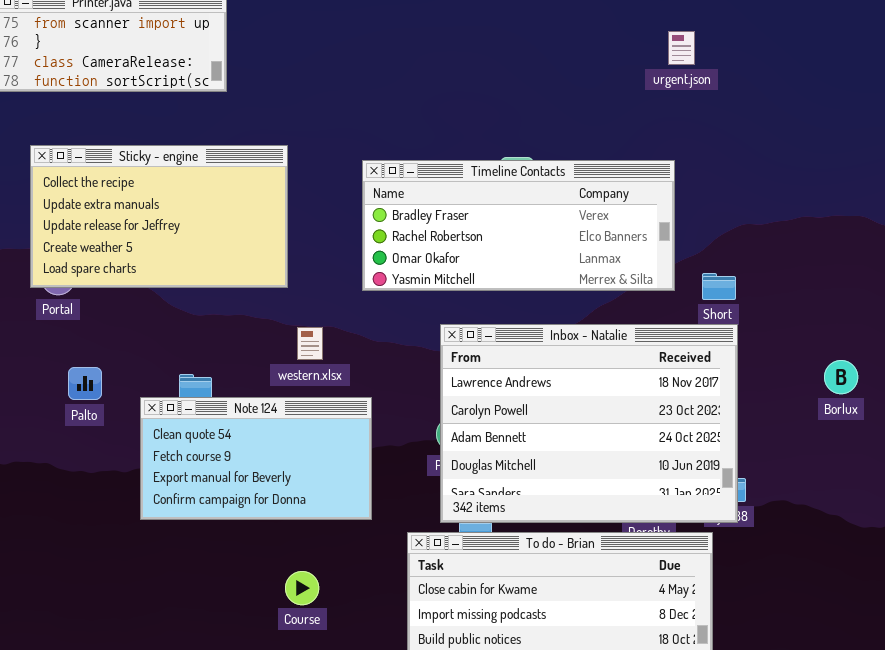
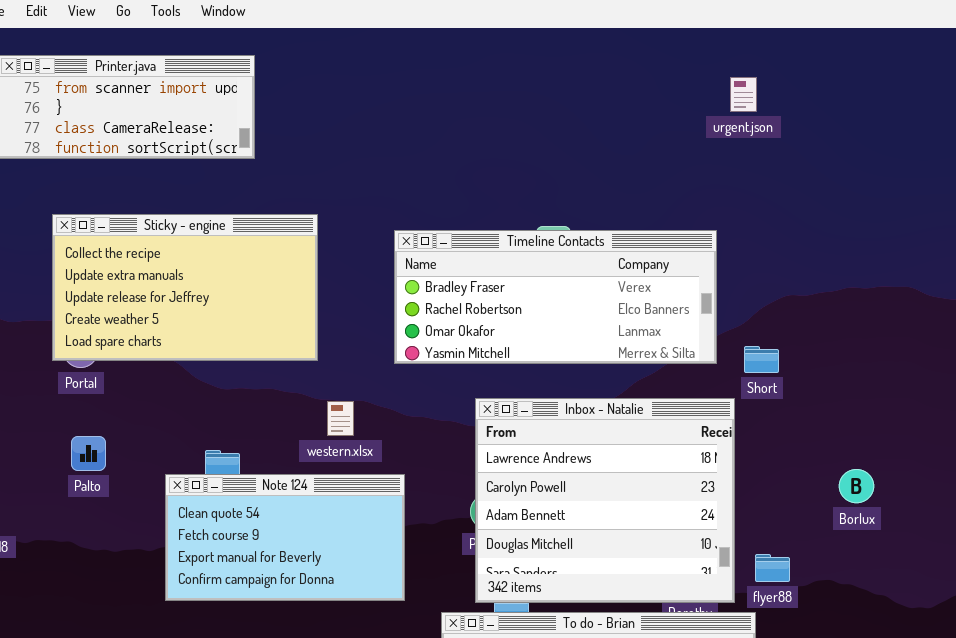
urgent.json: [668,31,695,65] -> [730,77,757,112], moved
Inbox - Natalie: [440,324,738,523] -> [475,398,735,603], resized
Borlux: [824,360,858,394] -> [839,469,874,503], moved
Palto: [68,367,102,400] -> [71,436,106,471], moved

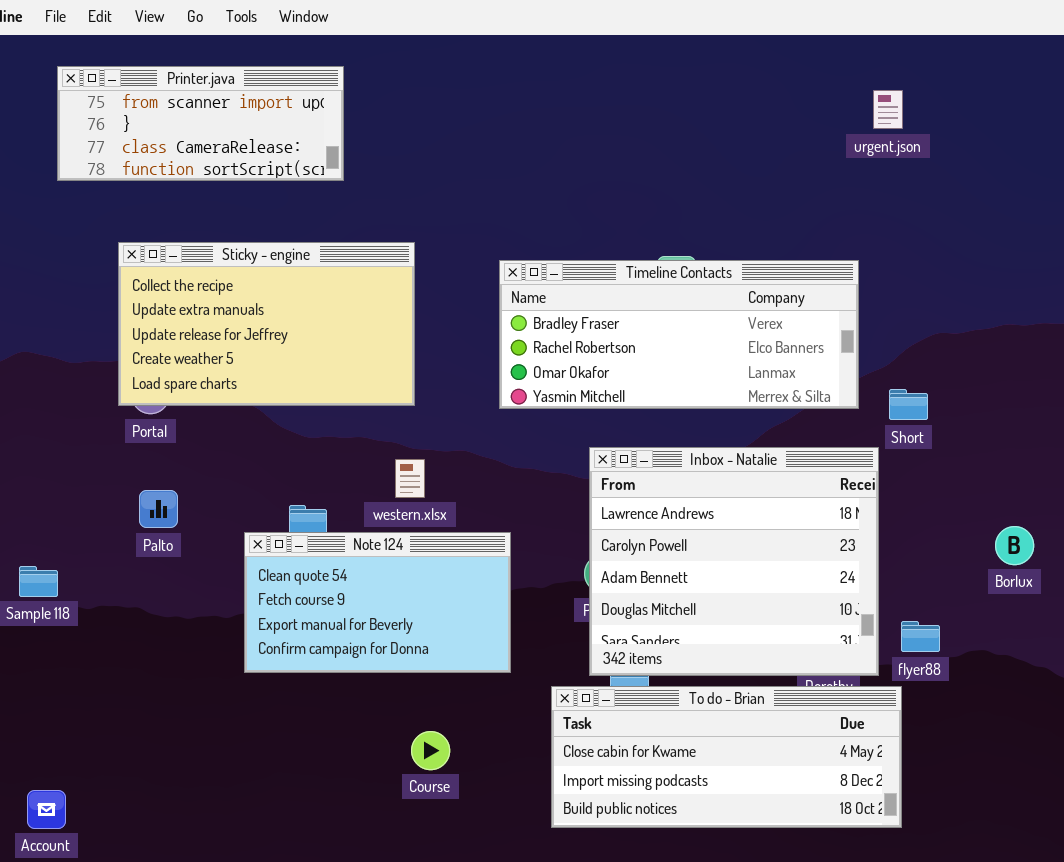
western.xlsx: [327,401,354,436] -> [395,459,425,498], moved

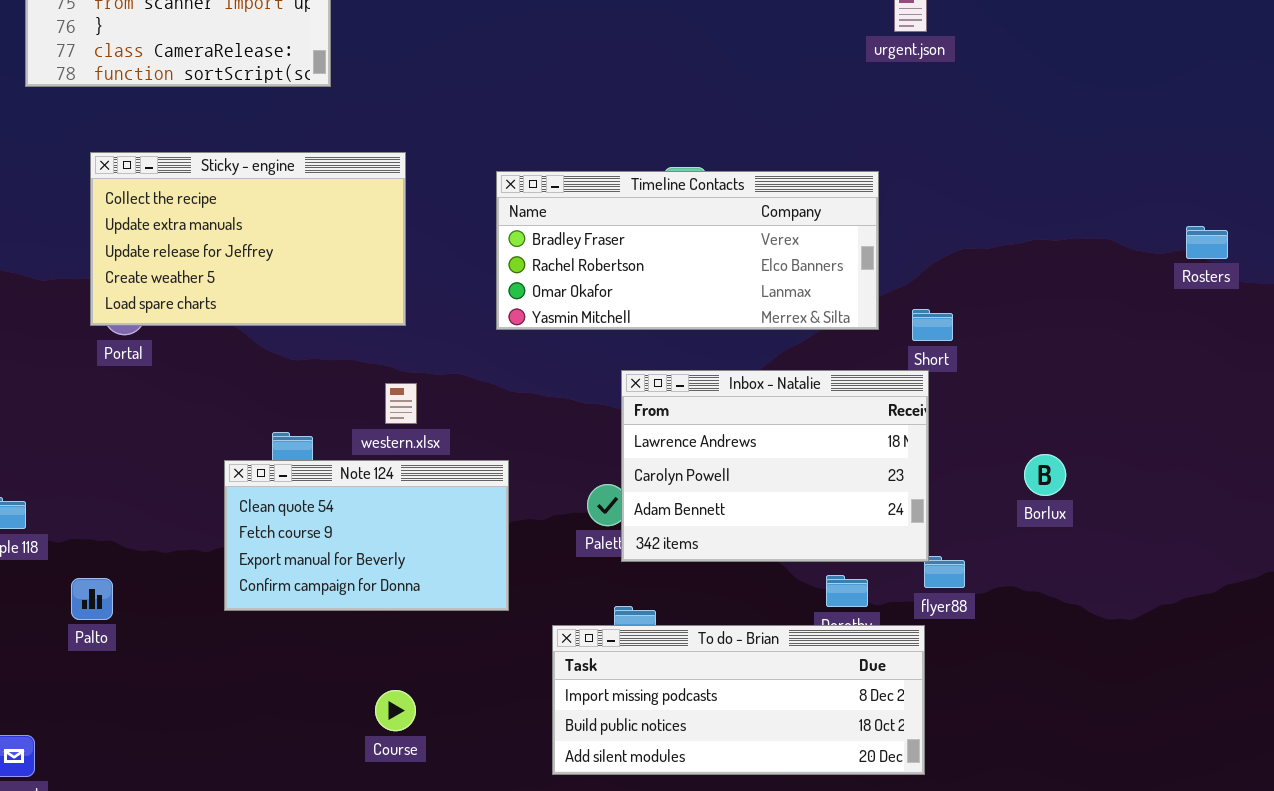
Inbox - Natalie: [589,447,879,676] -> [621,370,929,562], moved, resized
Palto: [139,490,178,528] -> [71,578,113,620], moved
To do - Brian: [551,686,902,828] -> [552,625,925,775], scrolled down 1 row
Course: [411,731,450,770] -> [375,690,416,731], moved

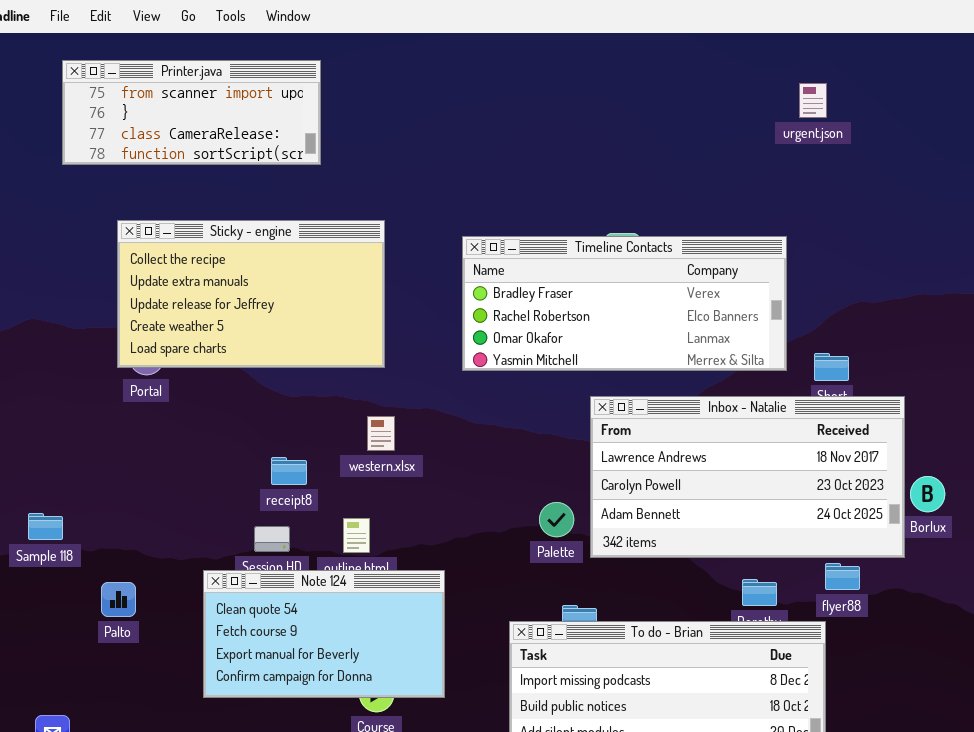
Inbox - Natalie: [621,370,929,562] -> [590,396,905,558], moved, resized
Note 124: [224,460,509,611] -> [203,570,445,698], moved

